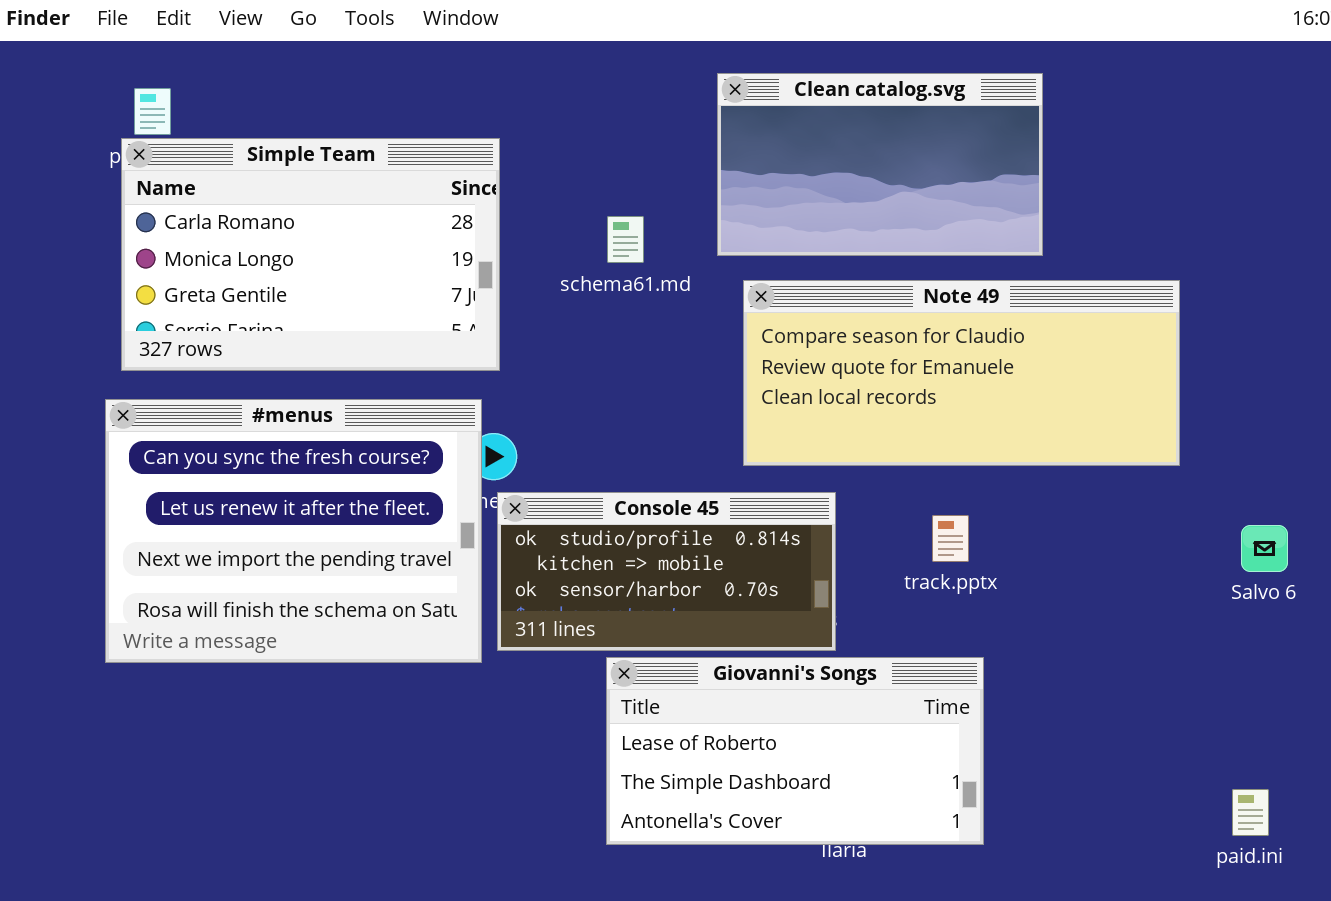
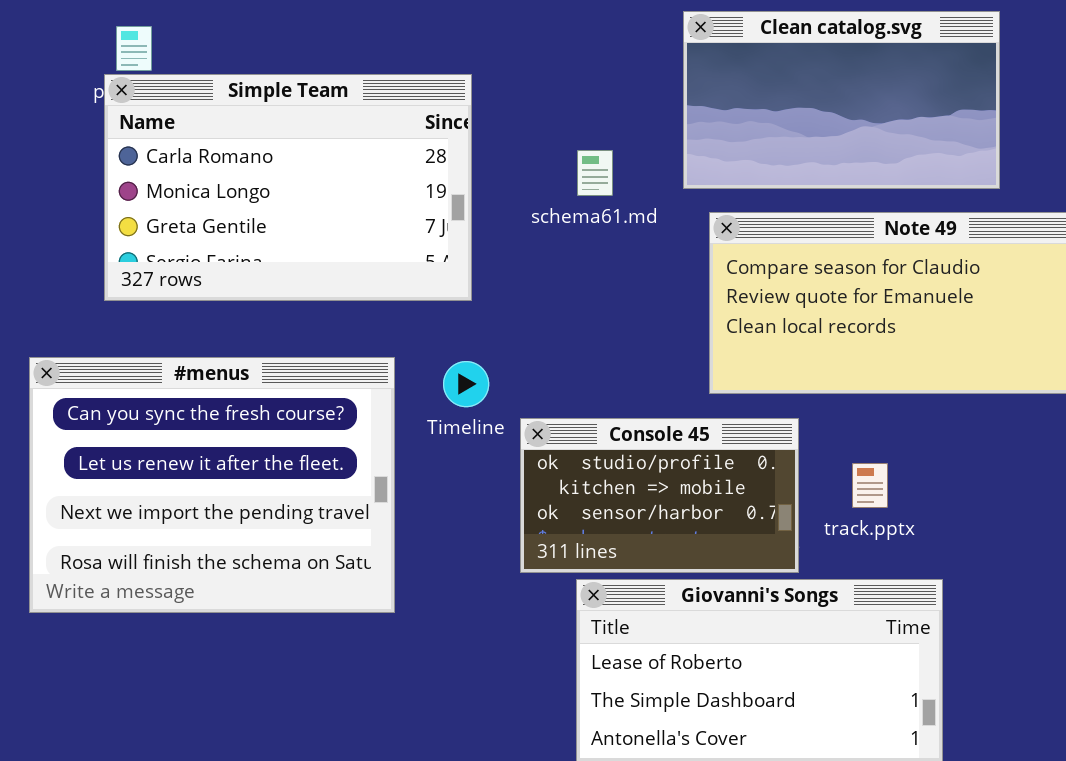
#menus: [105,399,482,663] -> [29,357,395,613], moved
Console 45: [497,492,836,651] -> [520,418,799,573], resized
track.pptx: [932,515,969,562] -> [852,463,888,508], moved

